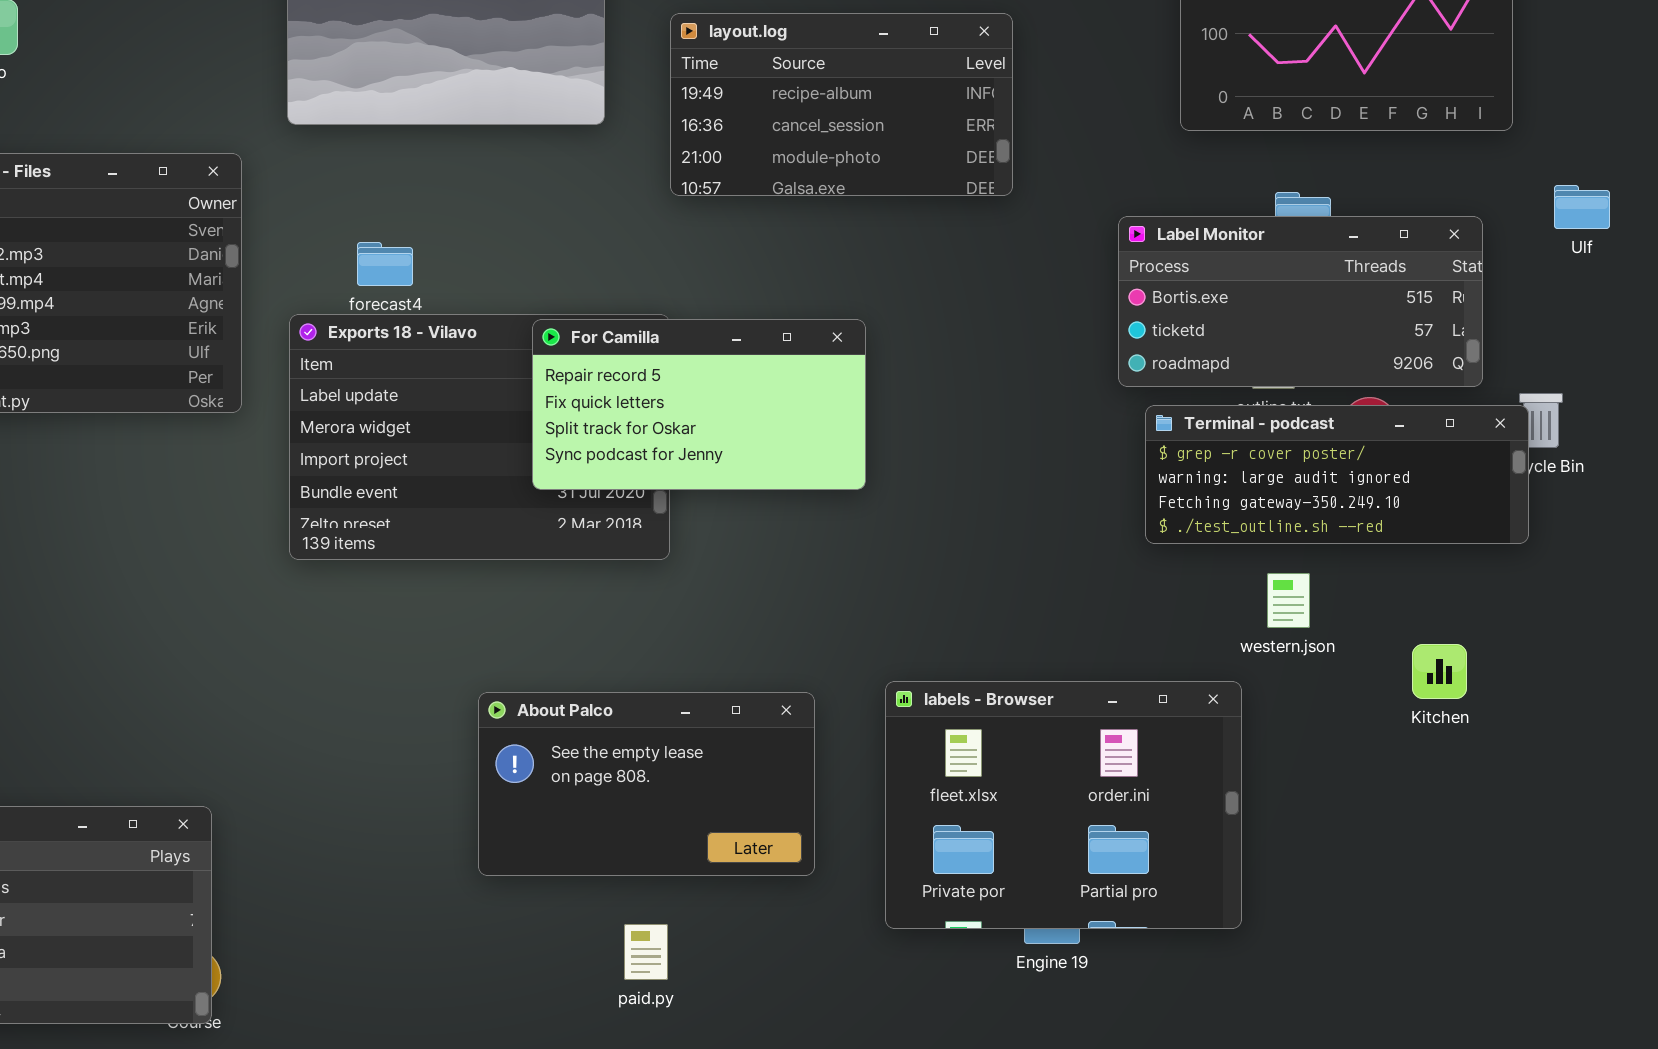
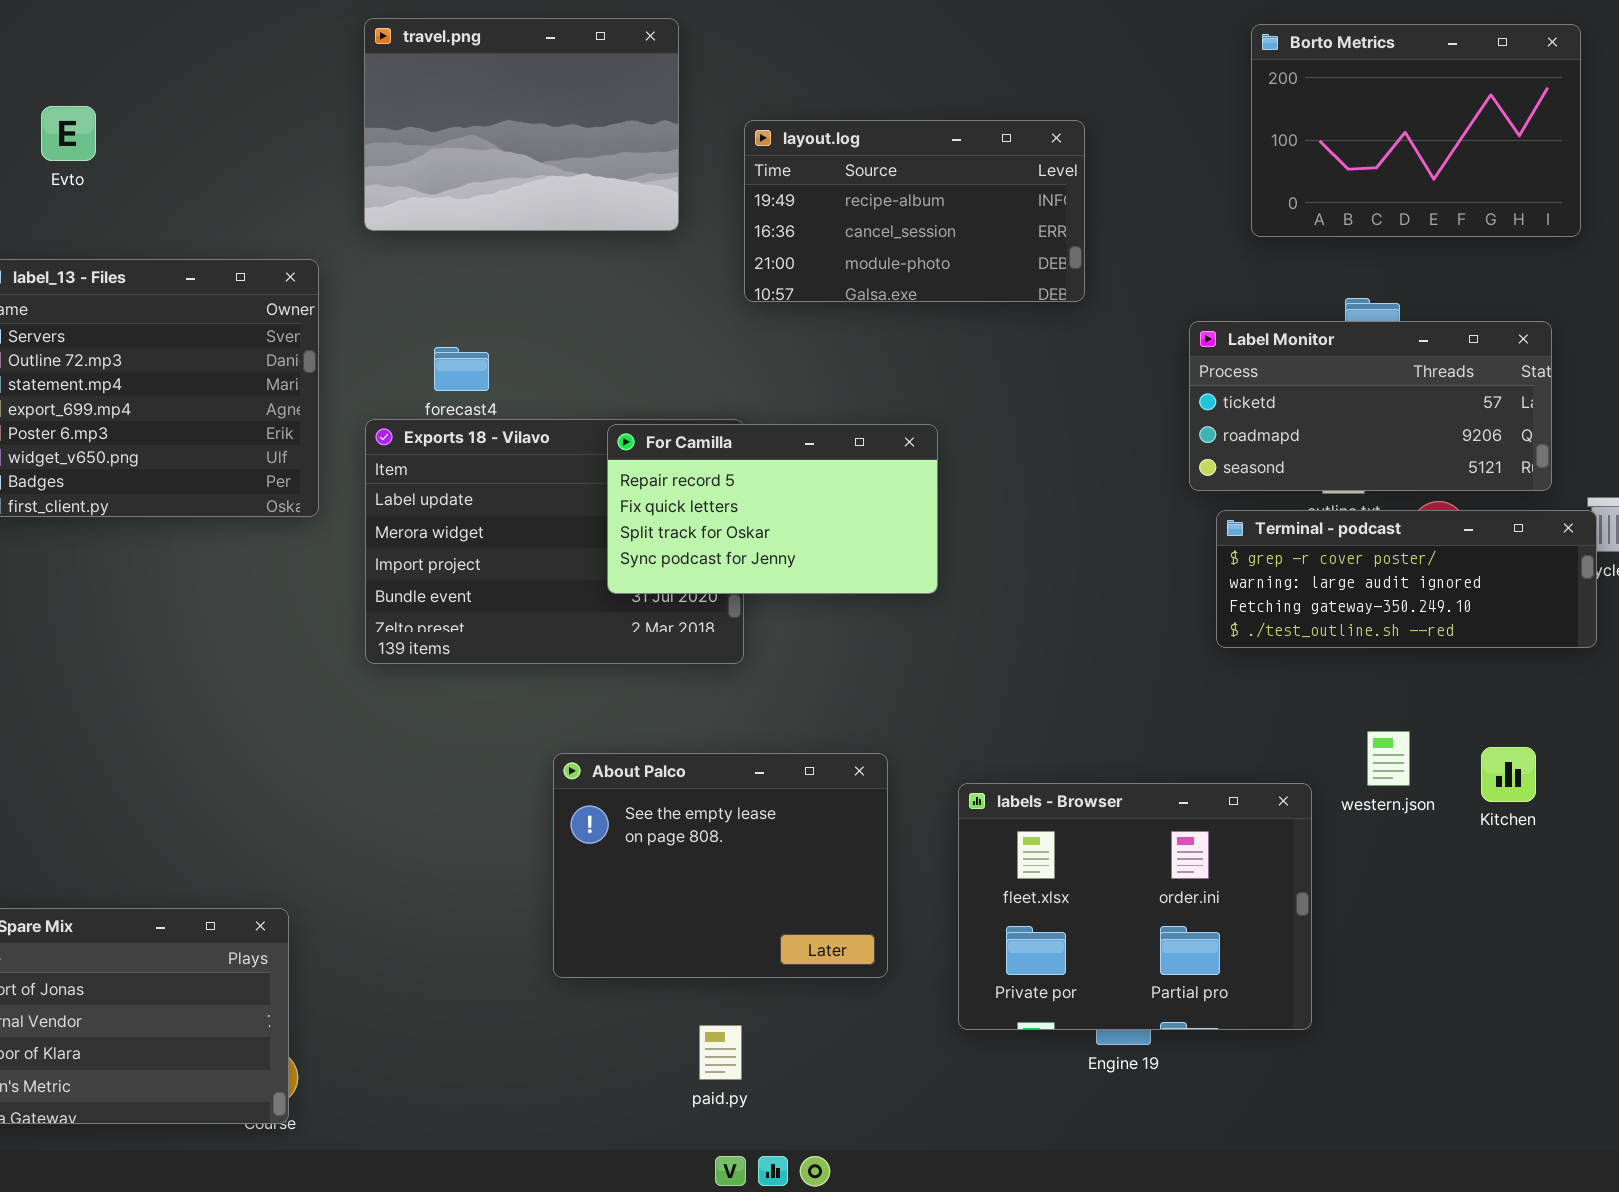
Label Monitor: [1118,216,1483,387] -> [1189,321,1552,491], scrolled down 1 row
western.json: [1267,573,1310,628] -> [1367,731,1410,786], moved
About Palco: [478,692,815,876] -> [553,753,888,978], resized

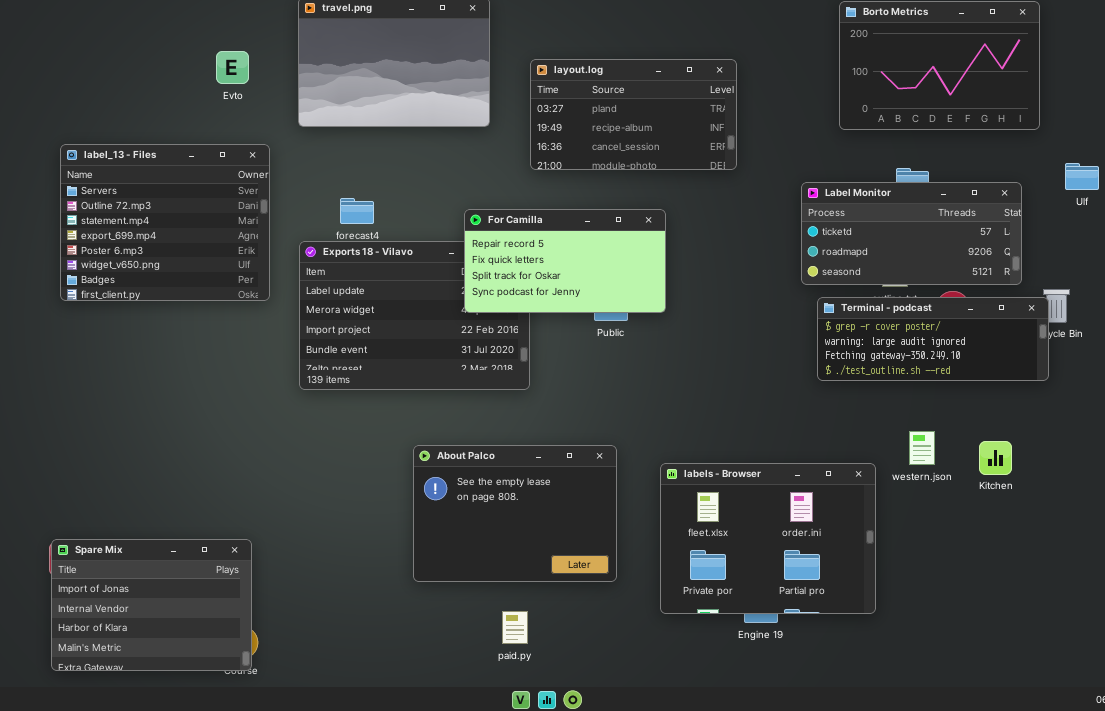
Evto: [41,106,96,161] -> [216,51,249,84], moved
layout.log: [744,120,1085,302] -> [530,59,737,170], scrolled up 1 row
For Camilla: [607,424,938,594] -> [464,209,666,313], moved

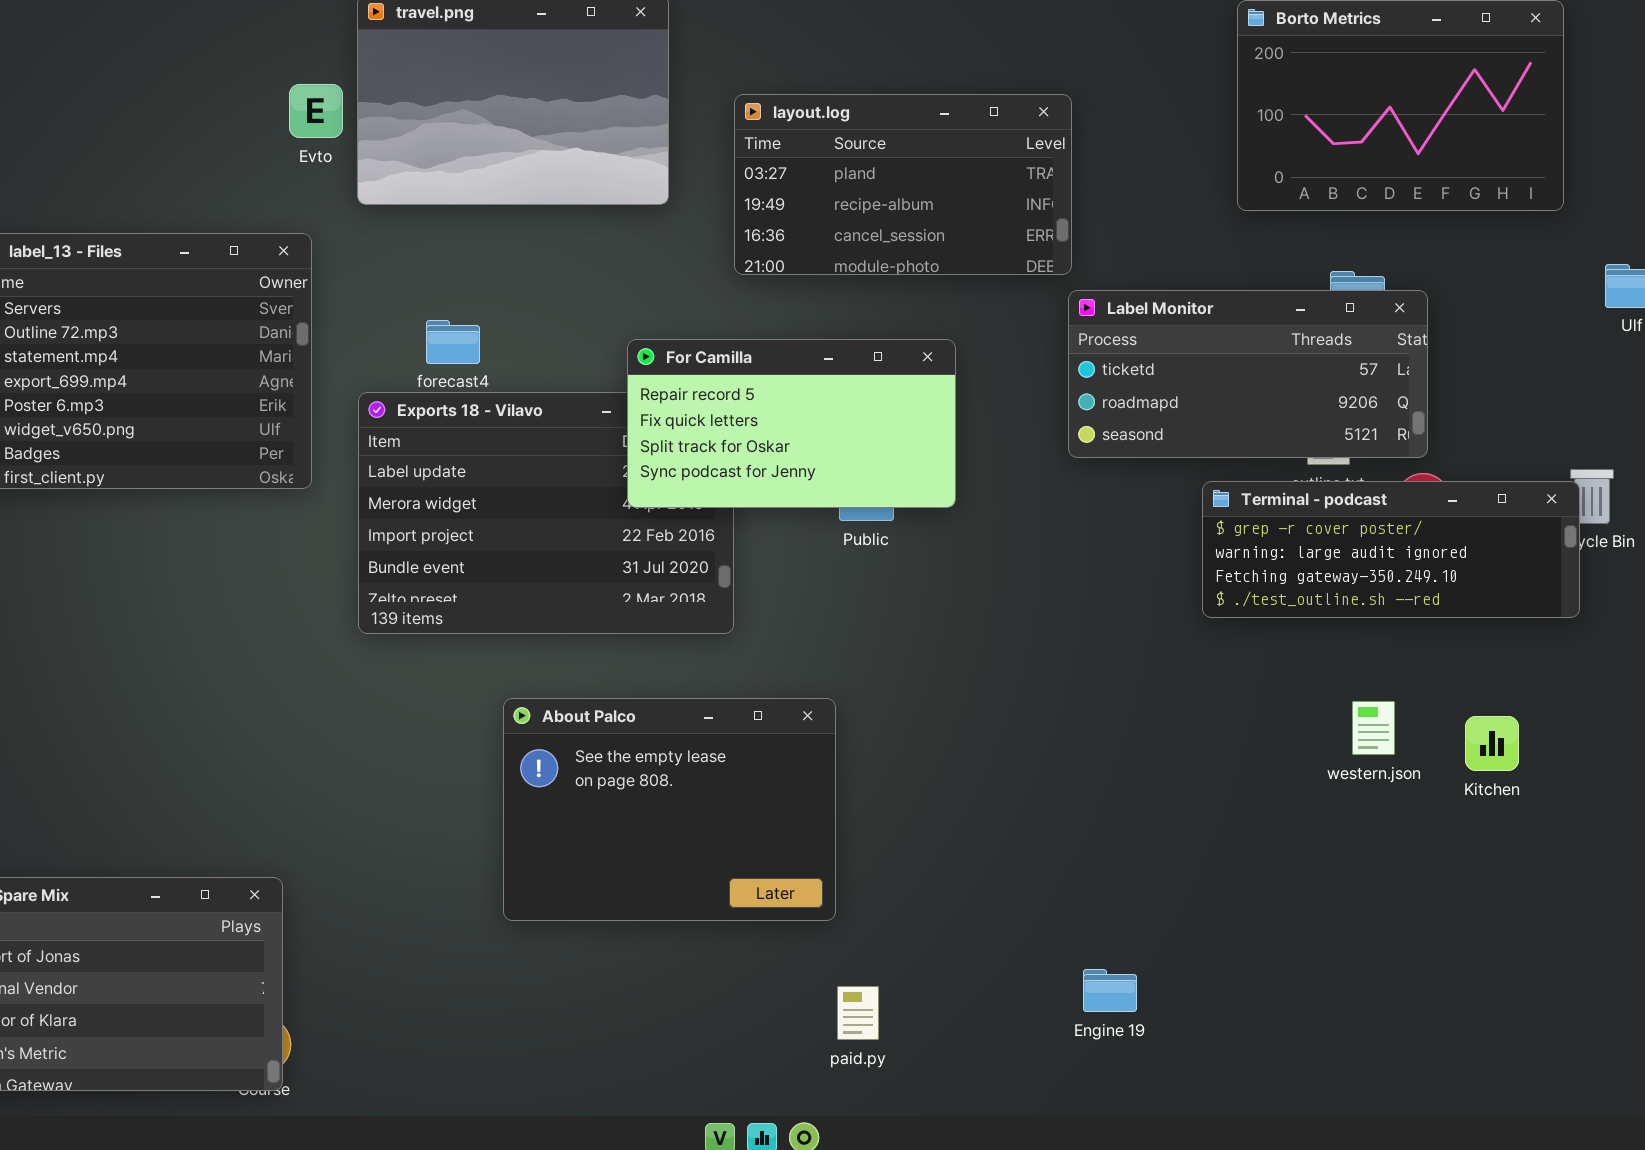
Evto: [216,51,249,84] -> [289,84,343,138], moved
Label Monitor: [801,182,1022,285] -> [1068,290,1428,458], moved
About Palco: [413,445,617,582] -> [503,698,836,921], moved
labels - Browser: [660,463,876,614] -> none, closed
paid.py: [502,611,528,644] -> [837,986,879,1040], moved

